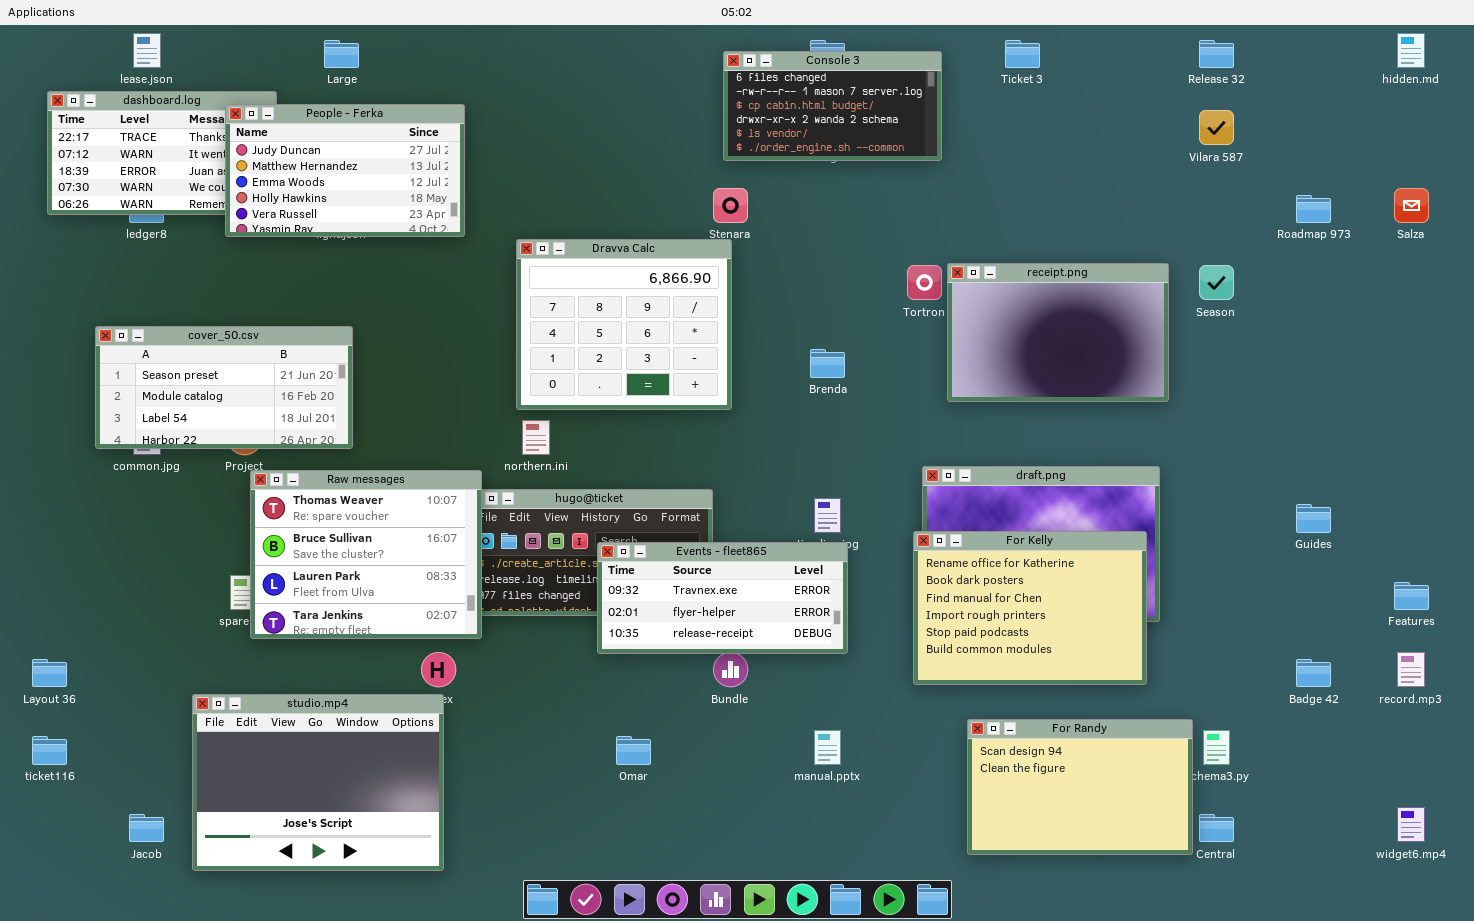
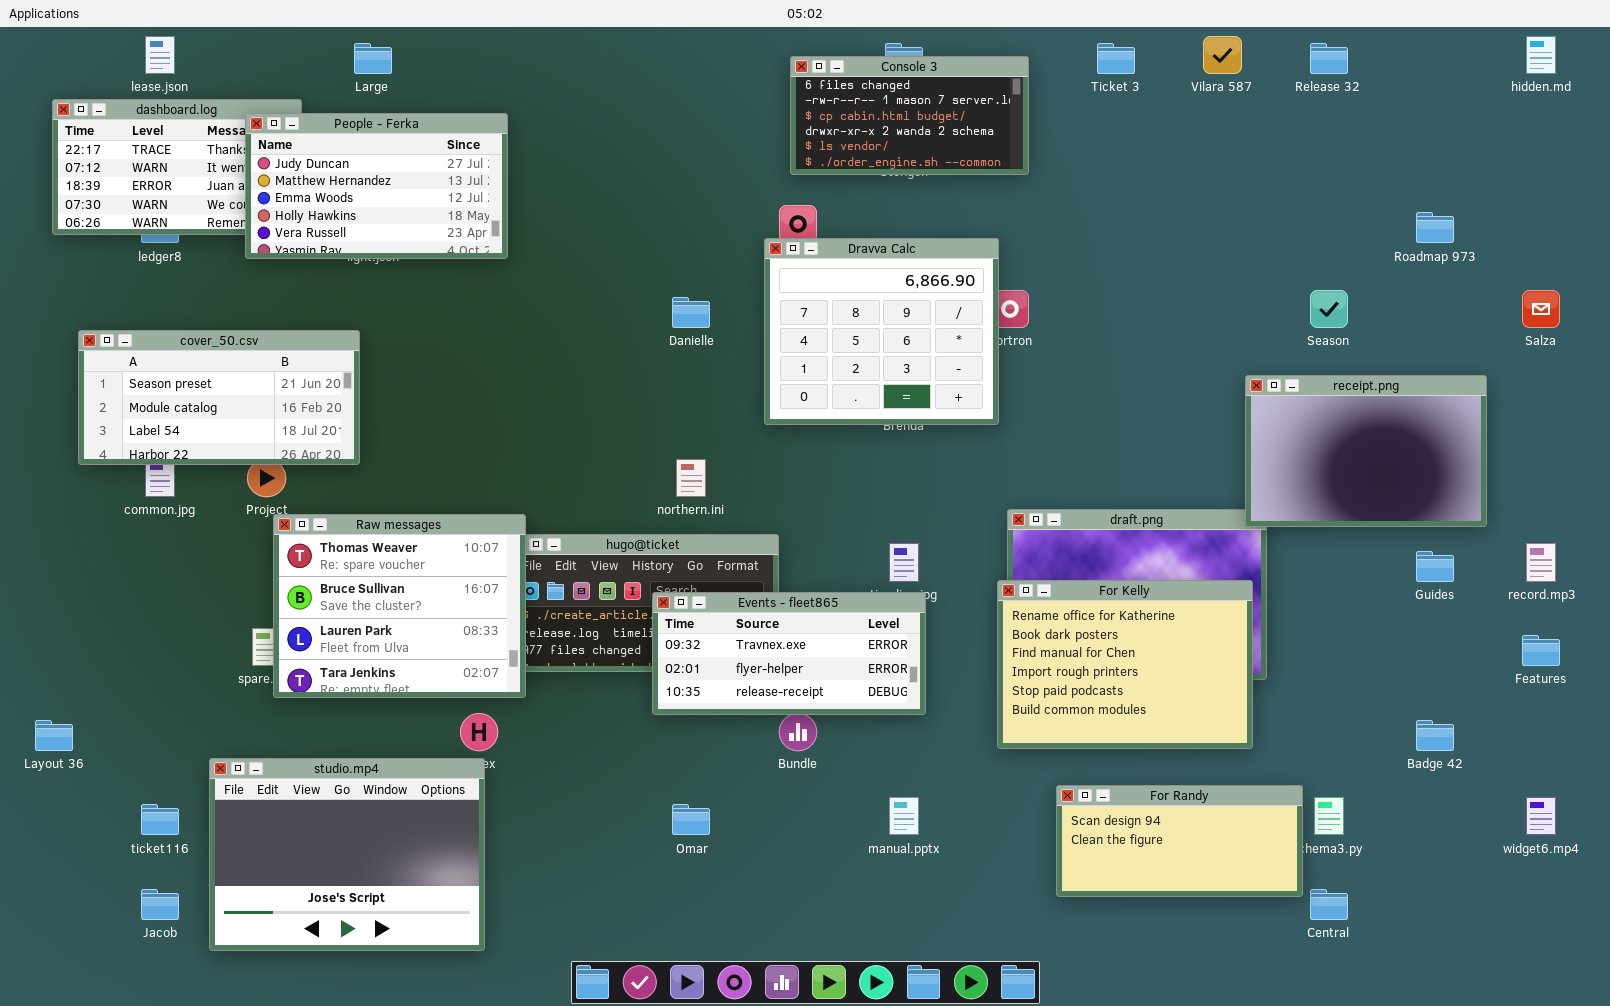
Vilara 587: [1199,110,1234,145] -> [1203,36,1242,74], moved
Salza: [1394,188,1429,223] -> [1522,290,1560,328], moved
Dravva Calc: [516,239,732,410] -> [764,238,999,425], moved
receipt.png: [947,263,1169,402] -> [1245,375,1487,527], moved
cover_50.csv: [95,326,353,449] -> [78,330,360,465], moved
northern.ini: [522,420,550,455] -> [676,459,706,497], moved
record.mp3: [1397,652,1425,687] -> [1526,543,1556,582], moved
For Randy: [967,719,1193,855] -> [1056,785,1303,897], resized
ticket116: [32,736,67,765] -> [141,804,179,835], moved
widget6.mp4: [1397,807,1425,842] -> [1526,797,1556,835], moved

